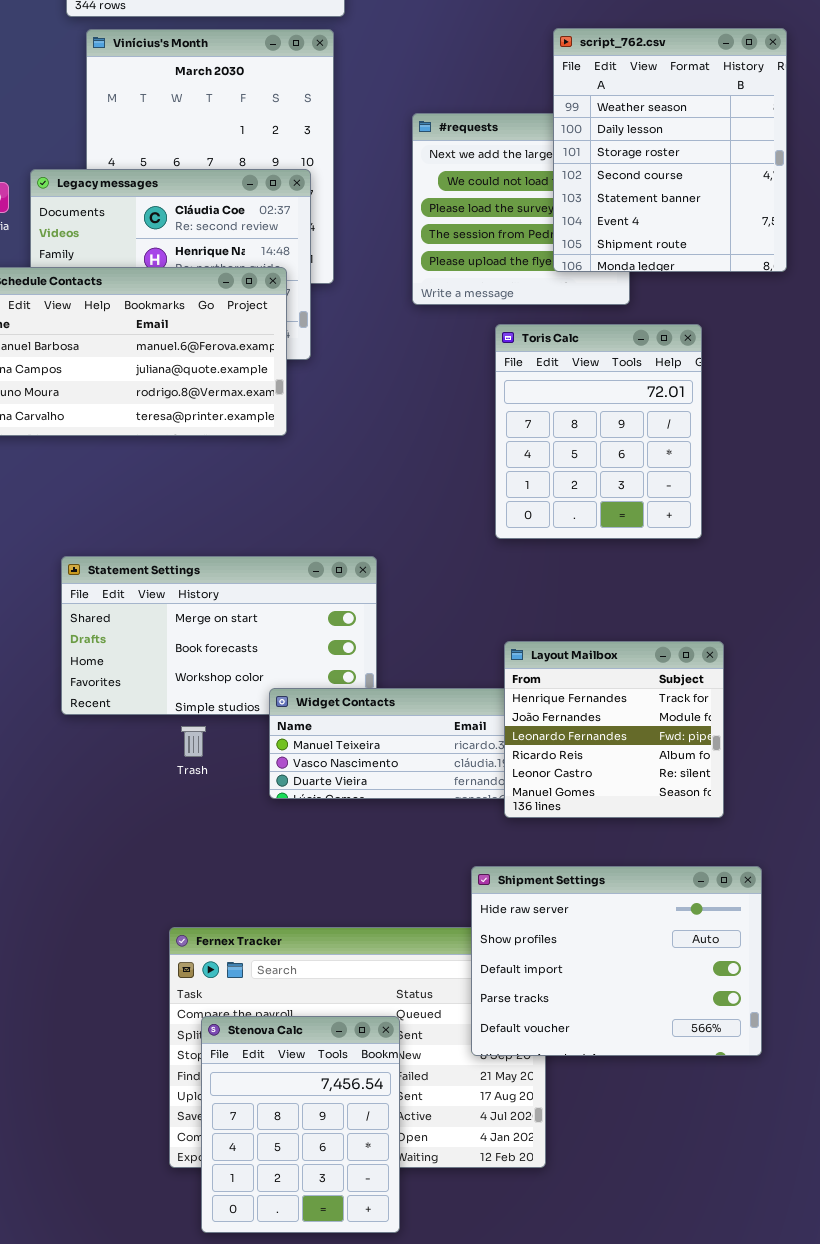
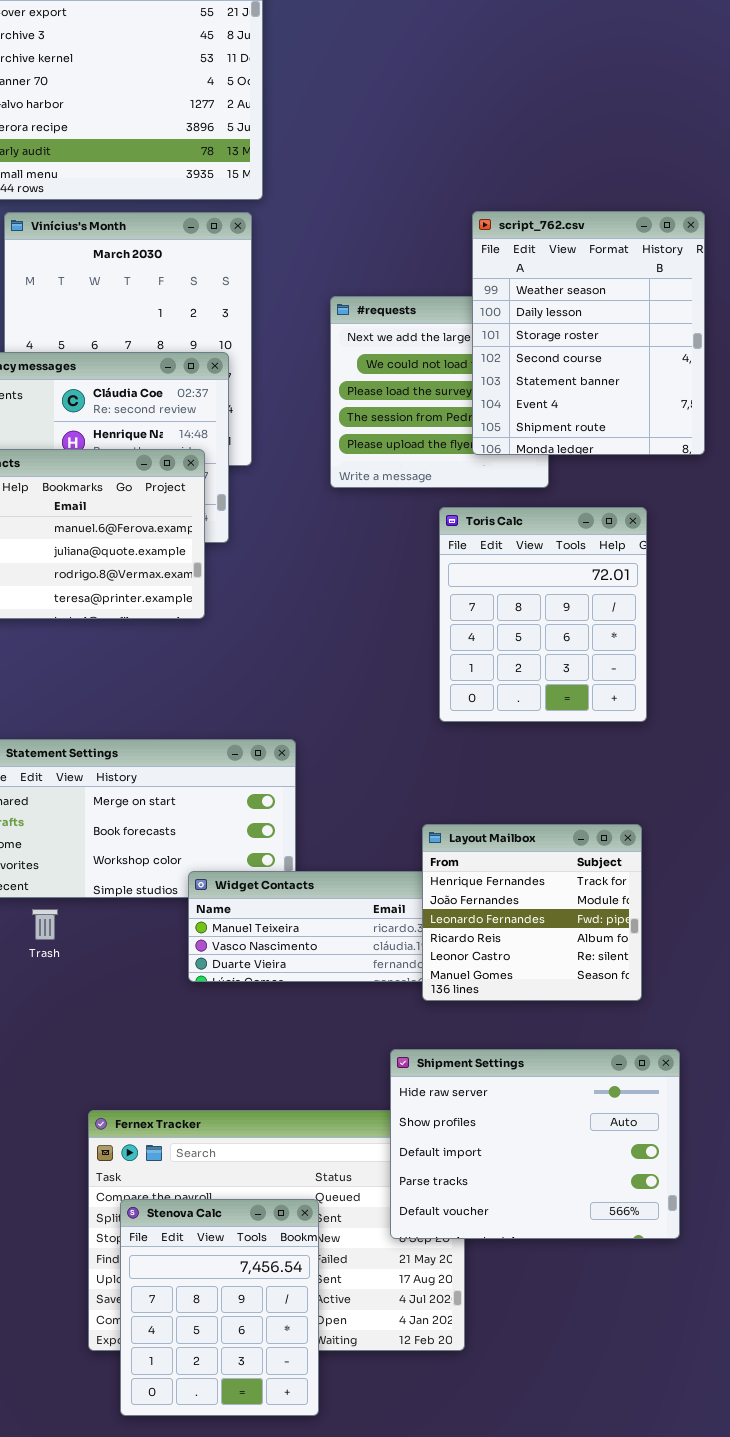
Toris Calc: [495,324,702,539] -> [439,507,647,722], moved
Trash: [181,726,206,757] -> [32,909,58,940], moved

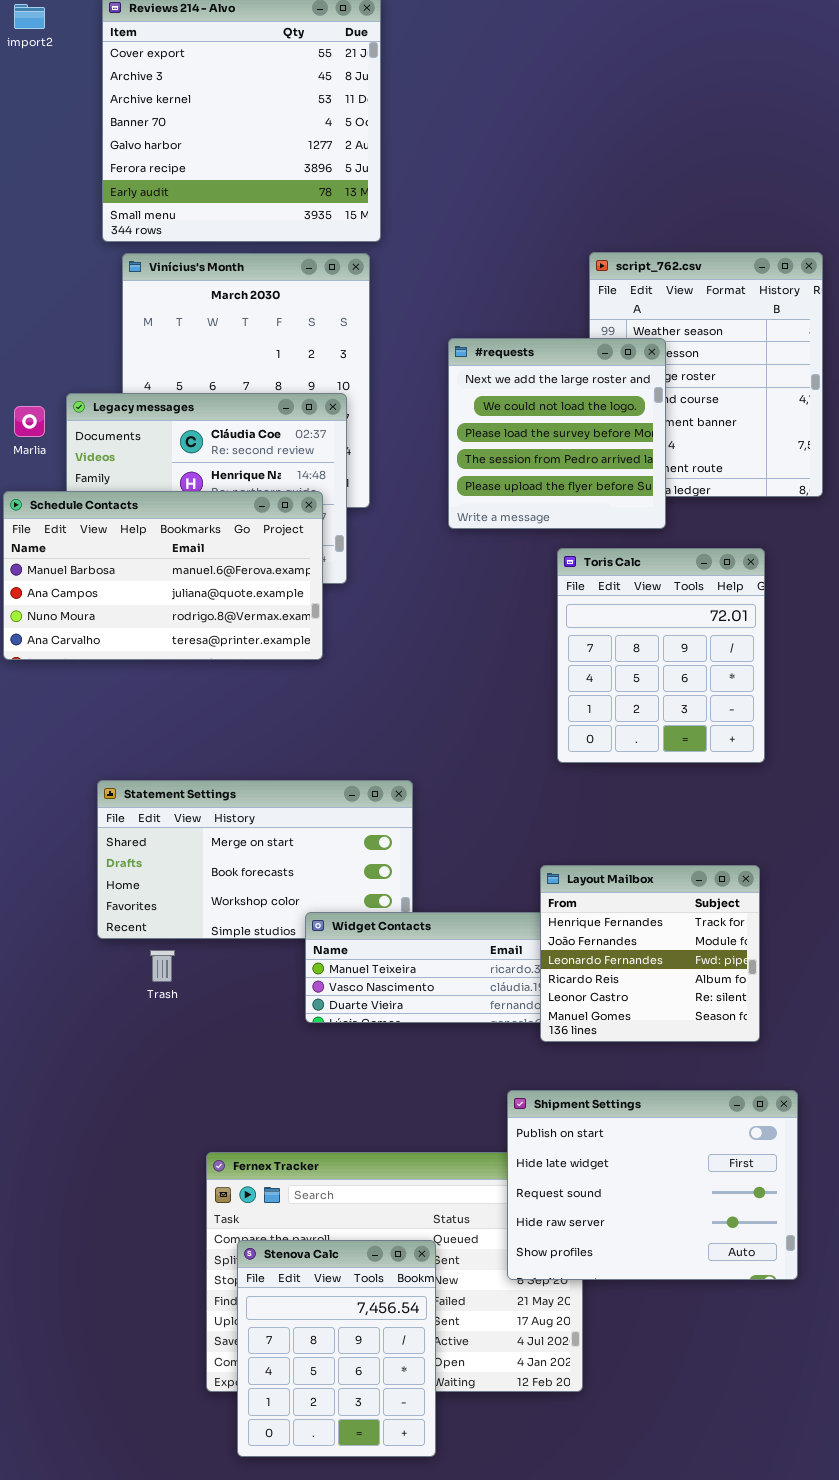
#requests: [330,296,549,488] -> [448,338,666,529], raised
Shipment Settings: [390,1049,680,1239] -> [507,1090,798,1280], scrolled up 3 rows

